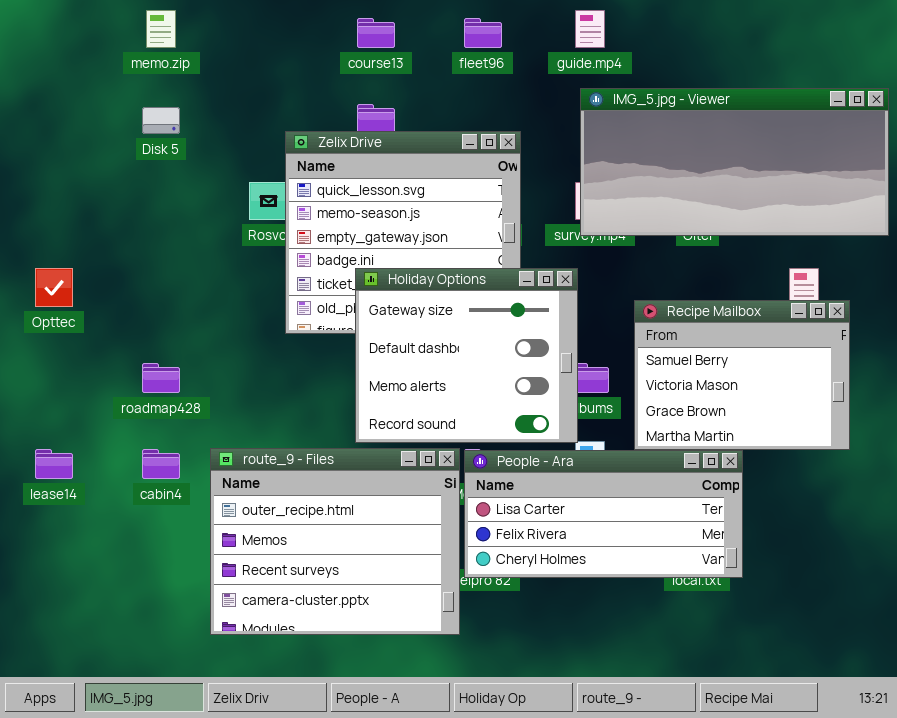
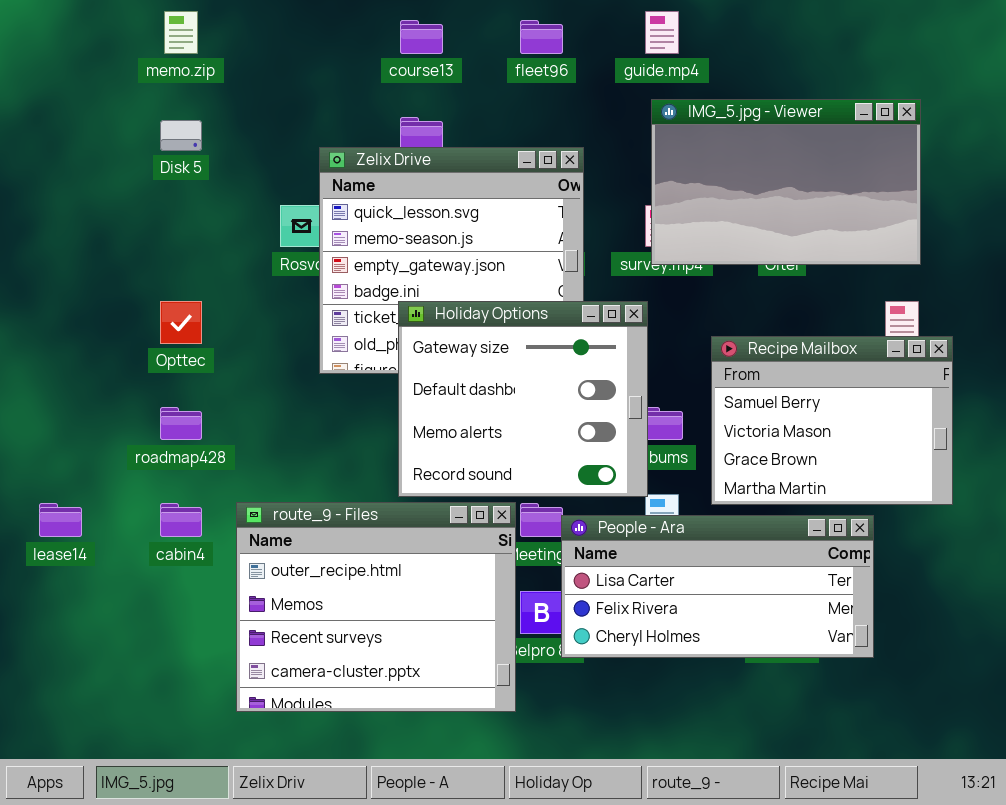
IMG_5.jpg - Viewer: [580,88,889,236] -> [651,99,921,265], resized
Opttec: [35,268,73,307] -> [160,301,202,344], moved
People - Ara: [464,450,743,578] -> [561,515,874,658], moved

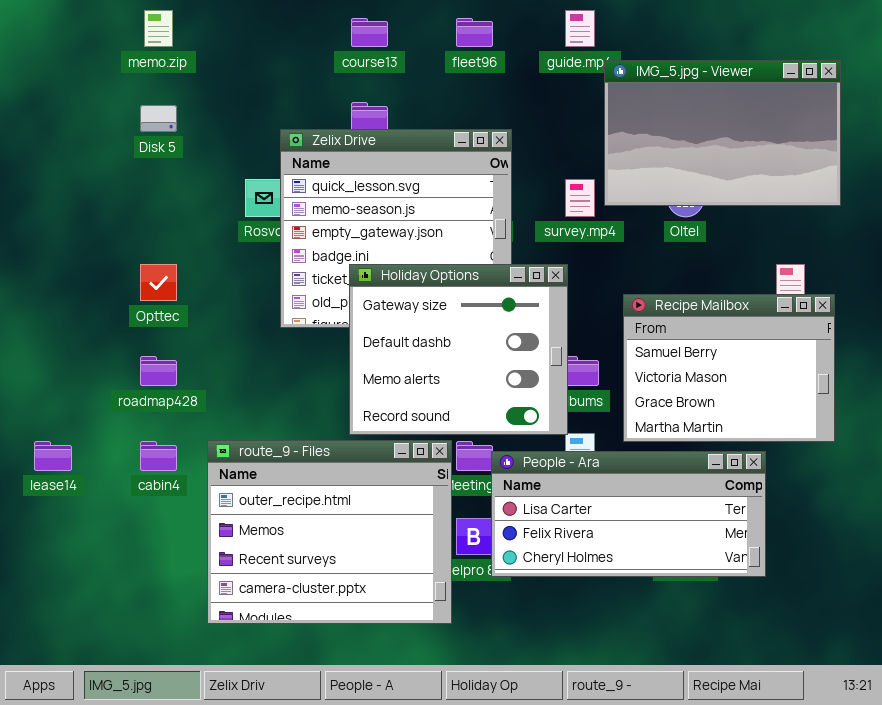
IMG_5.jpg - Viewer: [651,99,921,265] -> [604,60,841,206], moved

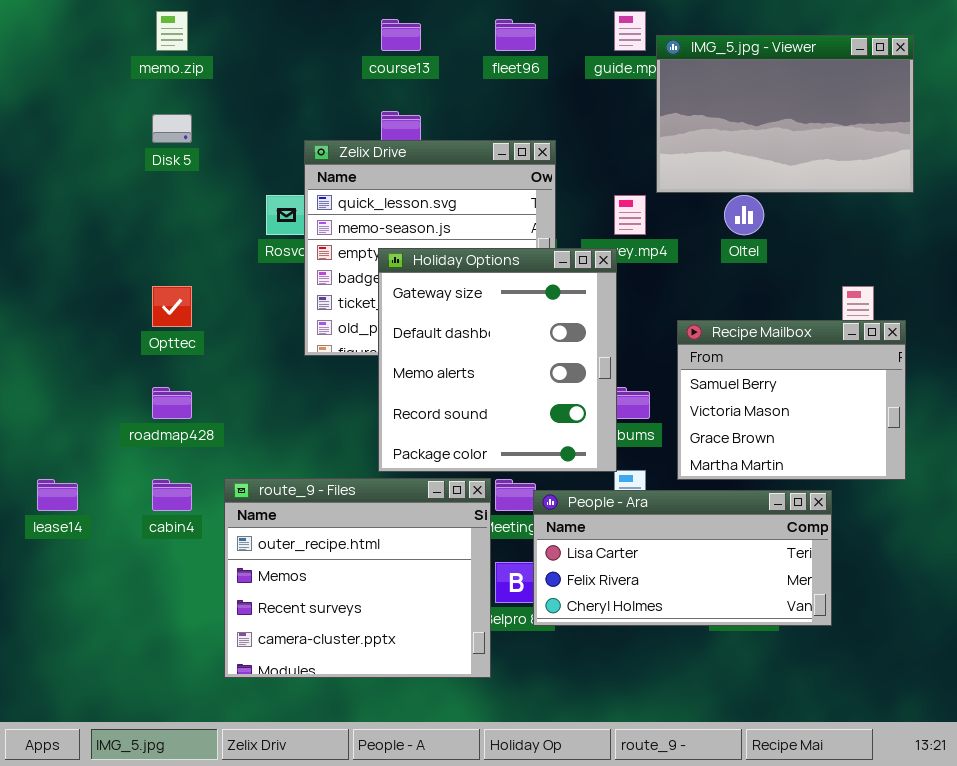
IMG_5.jpg - Viewer: [604,60,841,206] -> [656,35,914,193], moved
Holiday Options: [349,264,568,435] -> [378,248,617,472], resized

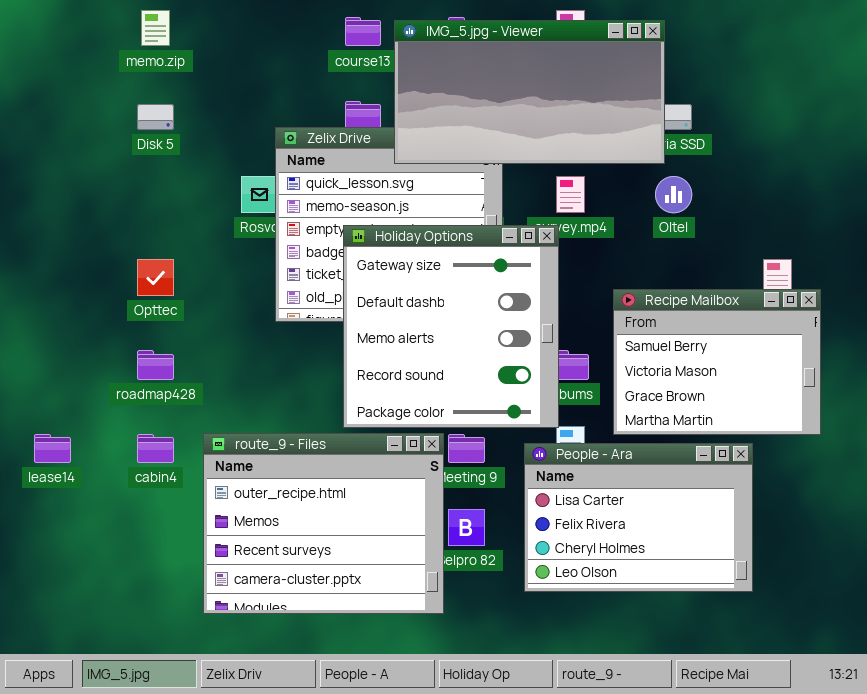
IMG_5.jpg - Viewer: [656,35,914,193] -> [394,20,665,164], moved, resized
People - Ara: [533,490,832,626] -> [524,443,753,592], resized

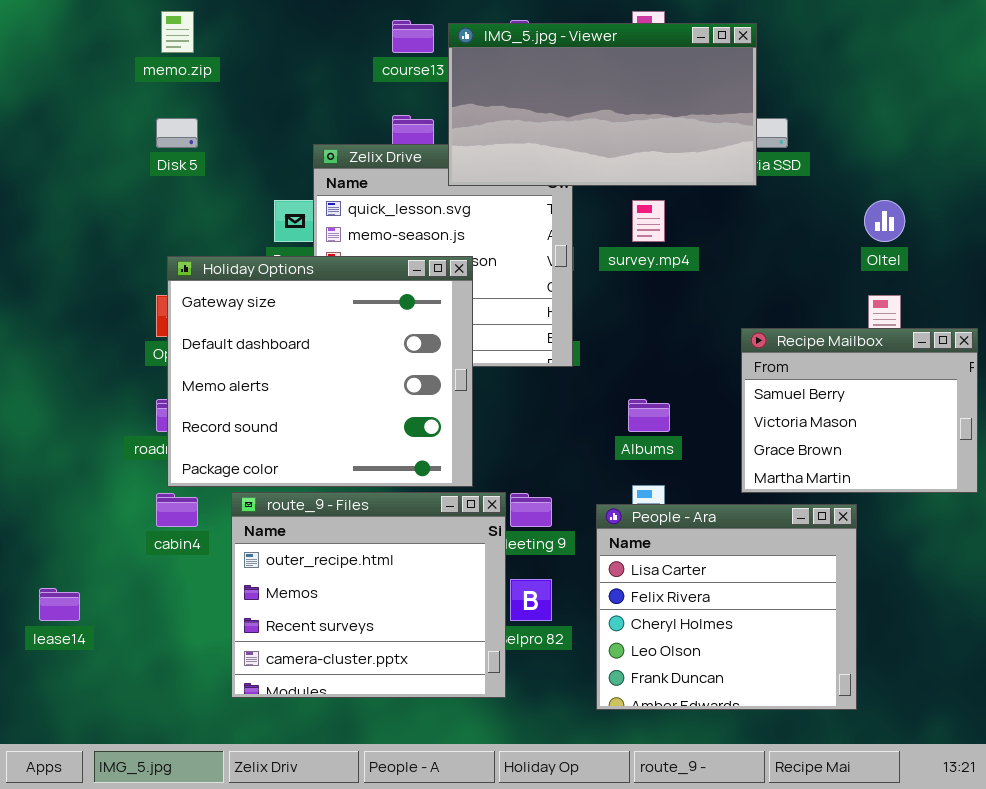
Oltel: [655,176,692,213] -> [864,200,905,242], moved
Holiday Options: [343,225,559,428] -> [167,256,473,487], moved, resized
Recipe Mailbox: [613,289,821,435] -> [741,328,978,493], moved
lease14: [34,434,71,463] -> [39,588,80,621], moved
People - Ara: [524,443,753,592] -> [596,504,857,710], resized

